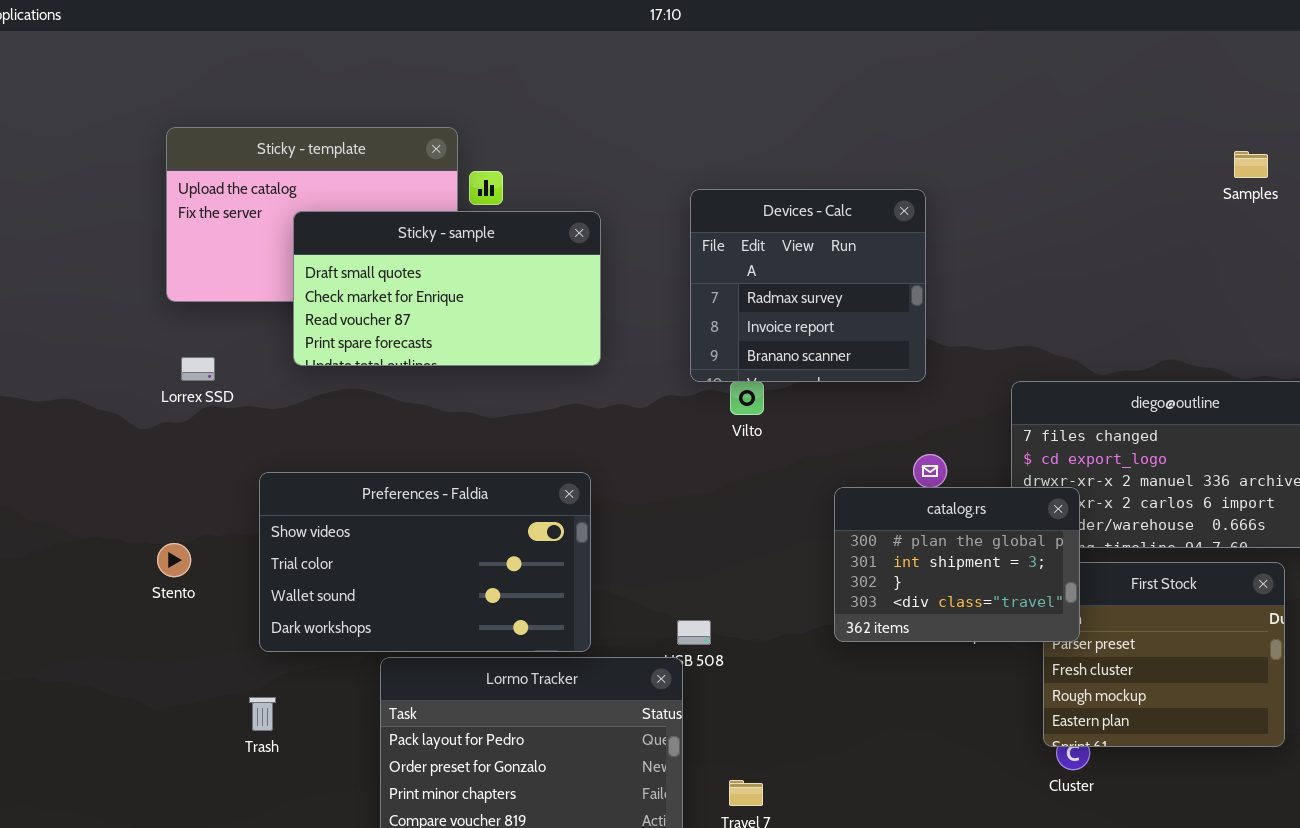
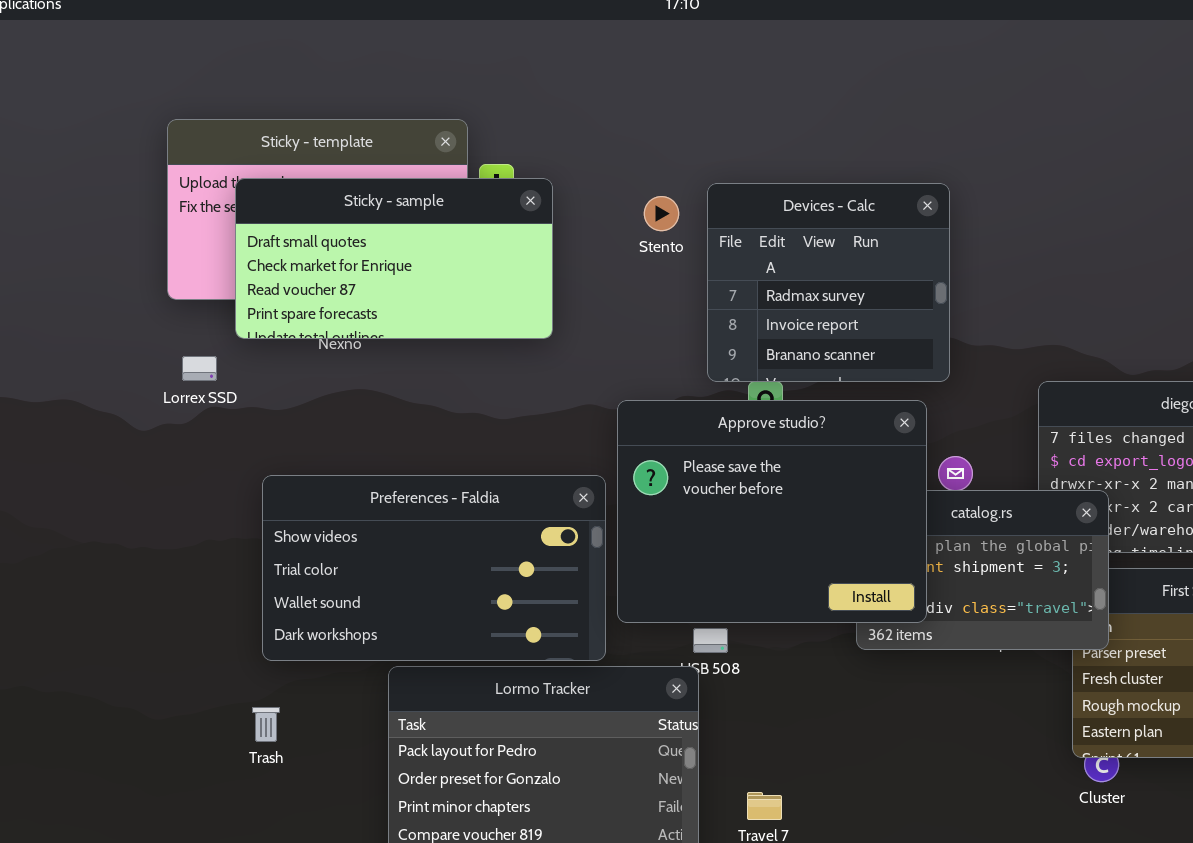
Sticky - sample: [293,211,601,366] -> [235,178,553,339], moved
Approve studio?: none -> [617,400,927,623], opened
Stento: [157,543,191,577] -> [644,196,679,231], moved

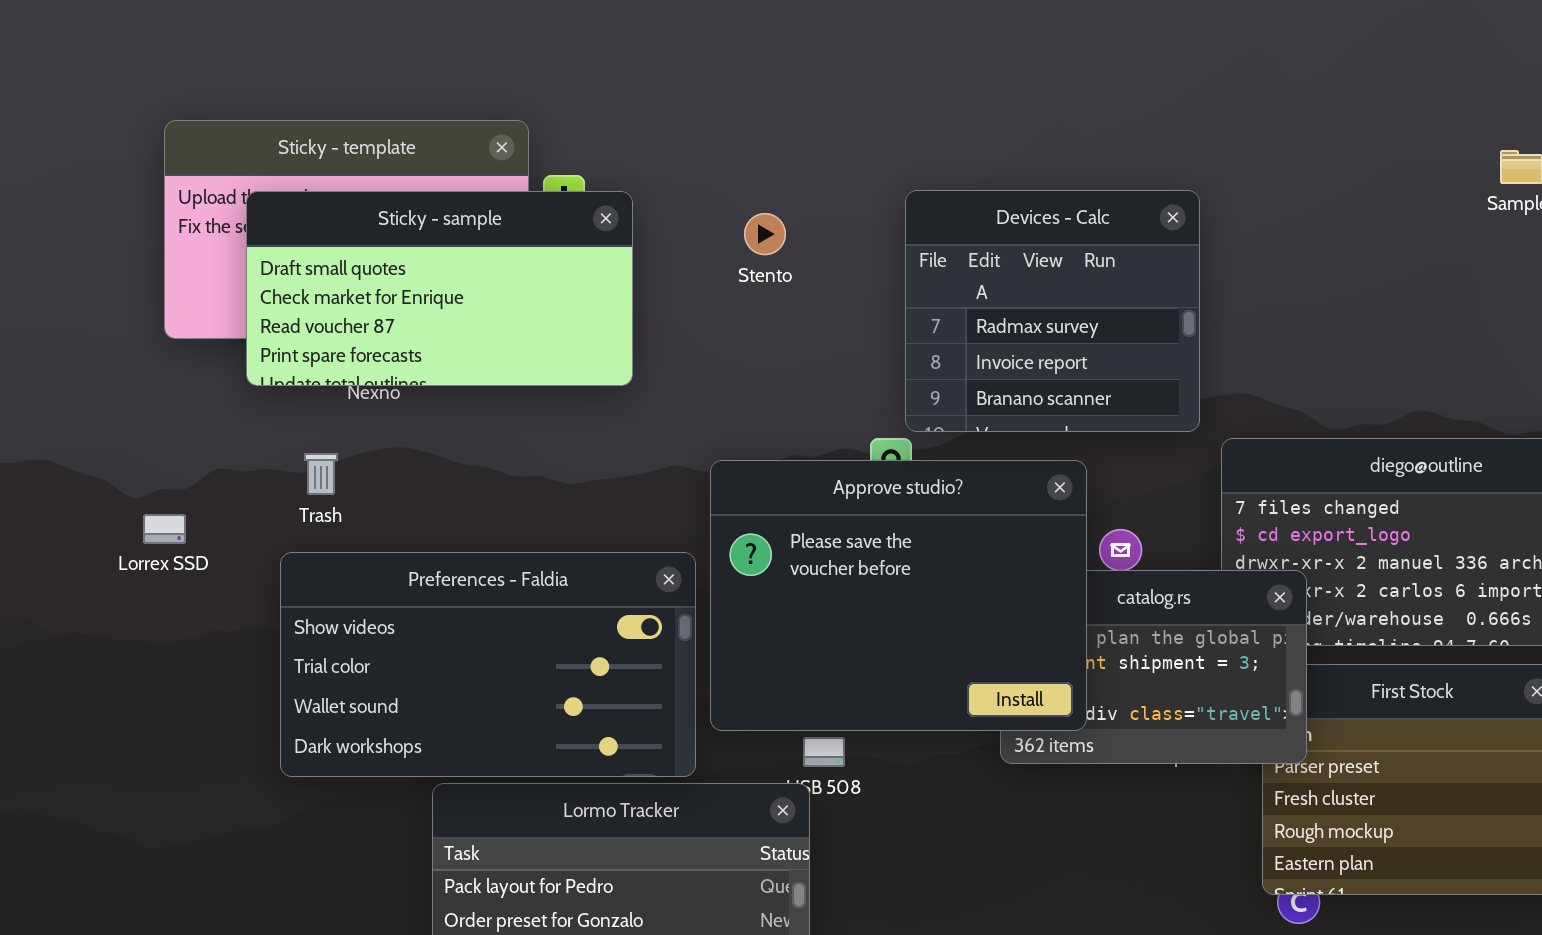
Devices - Calc: [707,183,950,382] -> [905,190,1200,432], moved
Lorrex SSD: [182,356,217,381] -> [143,514,186,544], moved
Trash: [252,707,280,742] -> [304,453,338,495], moved

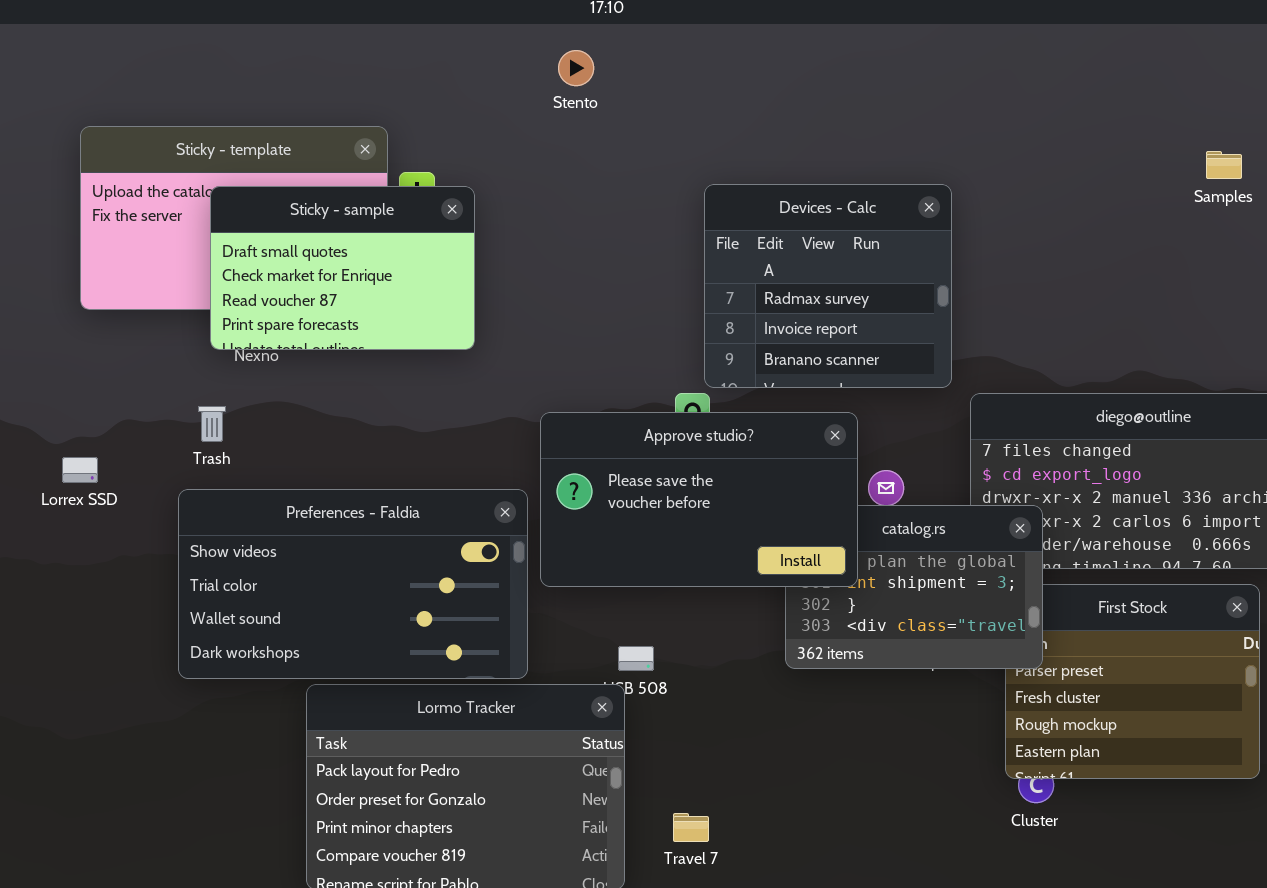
Sticky - sample: [246,191,633,386] -> [210,186,475,350], resized
Stento: [744,213,786,255] -> [558,50,594,86], moved
Approve studio?: [710,460,1087,731] -> [540,412,858,587], resized

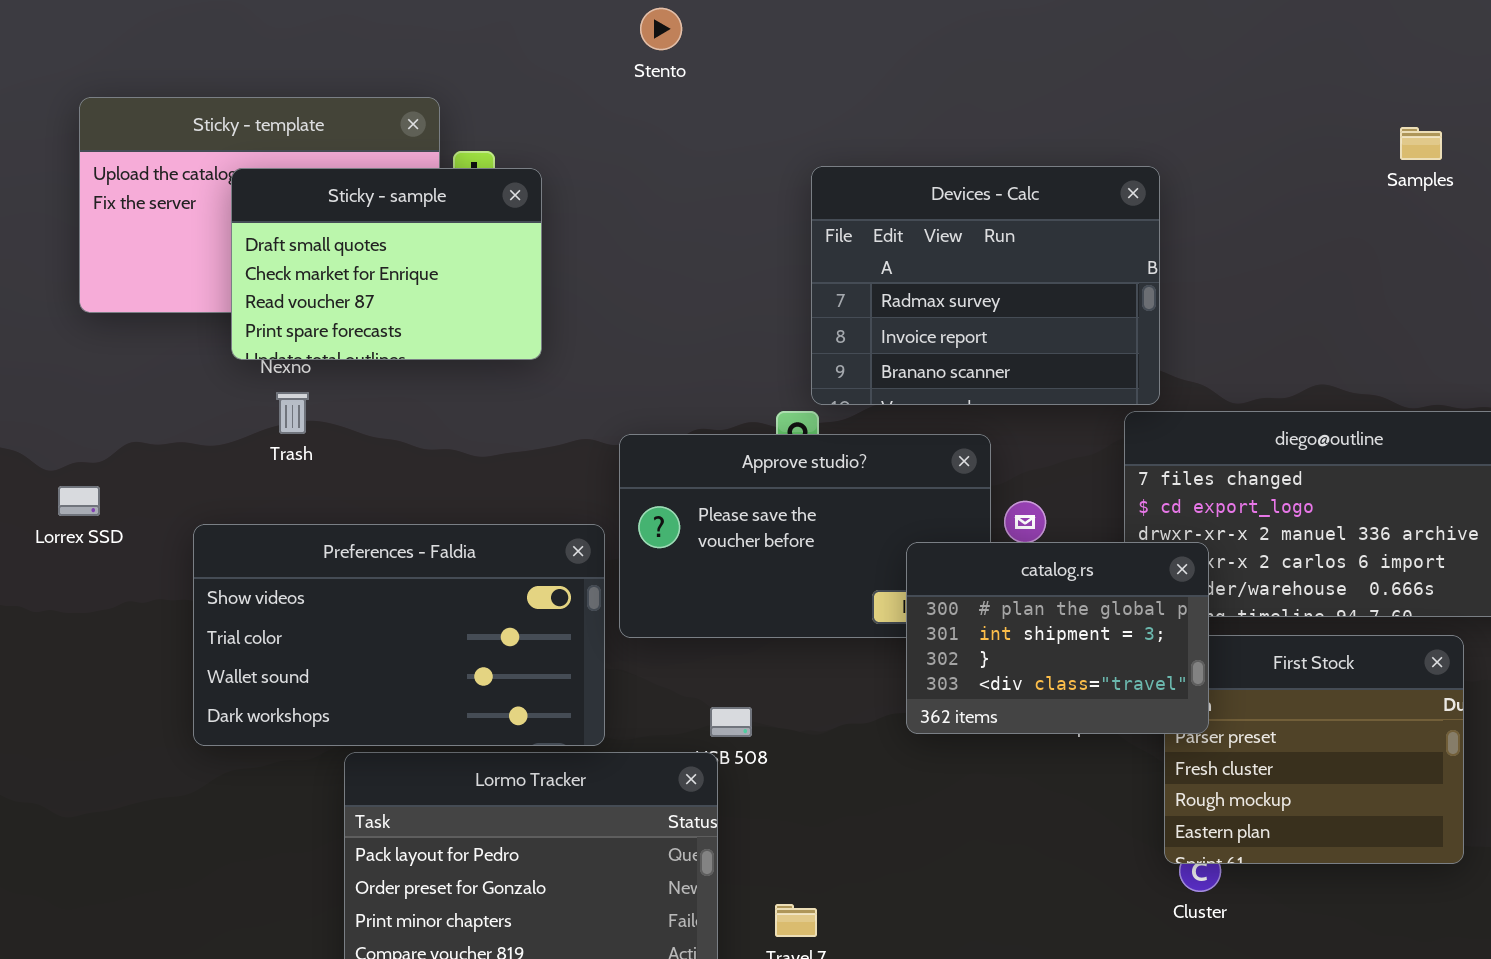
Devices - Calc: [704,184,952,388] -> [811,166,1160,405], resized
Trash: [198,406,226,442] -> [276,392,309,434], moved
catalog.rs: [785,505,1043,669] -> [906,542,1209,734], raised

